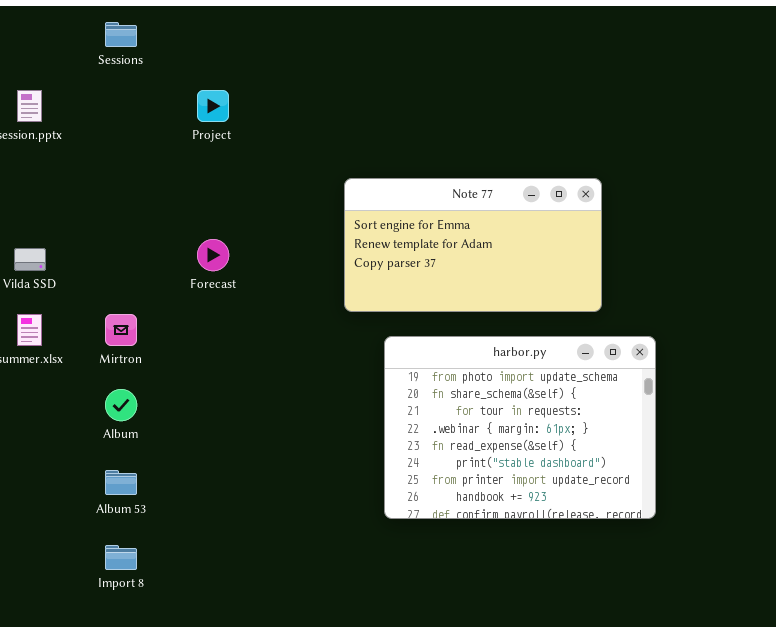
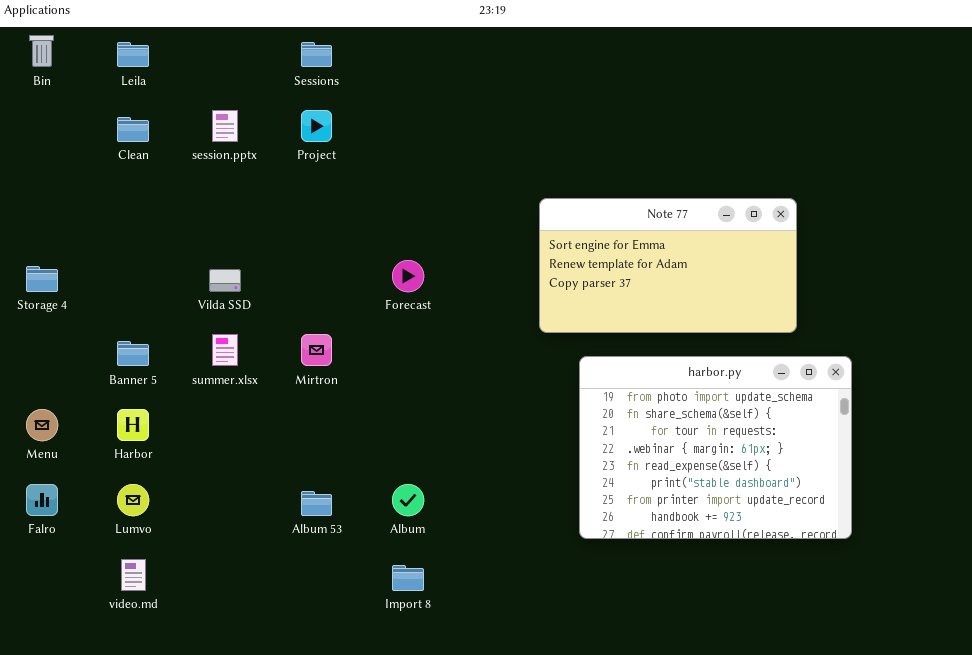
Project: [197,90,229,122] -> [301,110,332,142], moved
Album: [105,389,137,421] -> [392,484,424,516], moved
Import 8: [105,545,137,570] -> [392,565,424,591], moved

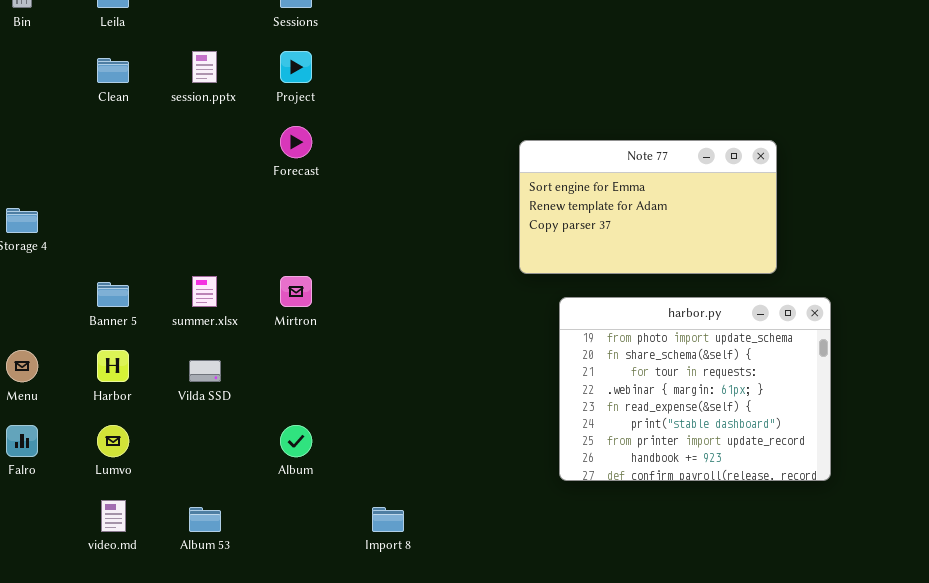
Forecast: [392,260,424,292] -> [280,126,312,158], moved
Vilda SSD: [209,269,241,292] -> [189,360,221,382], moved
Album: [392,484,424,516] -> [280,425,312,457], moved
Album 53: [301,491,332,516] -> [189,507,221,532], moved

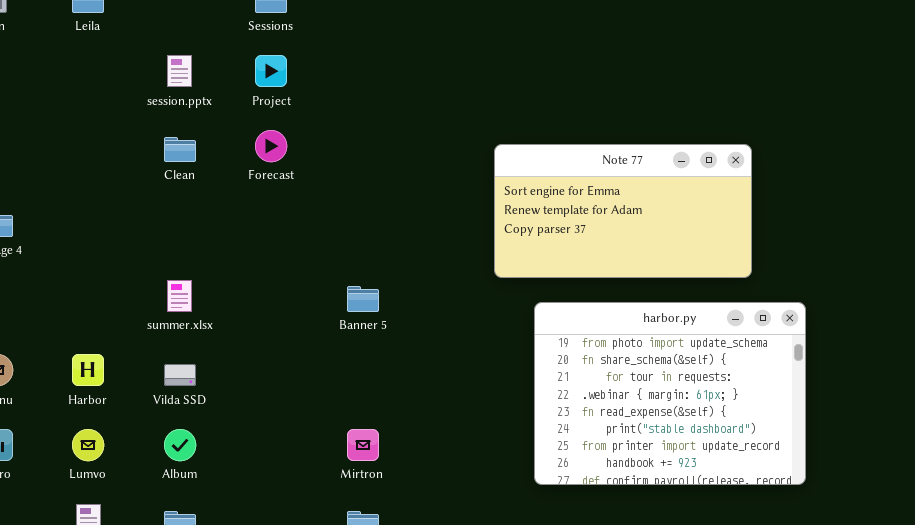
Clean: [97,58,129,83] -> [164,137,196,162], moved
Mirtron: [280,276,312,307] -> [347,429,379,461], moved
Banner 5: [97,282,129,307] -> [347,286,379,312], moved
Album: [280,425,312,457] -> [164,429,196,461], moved

